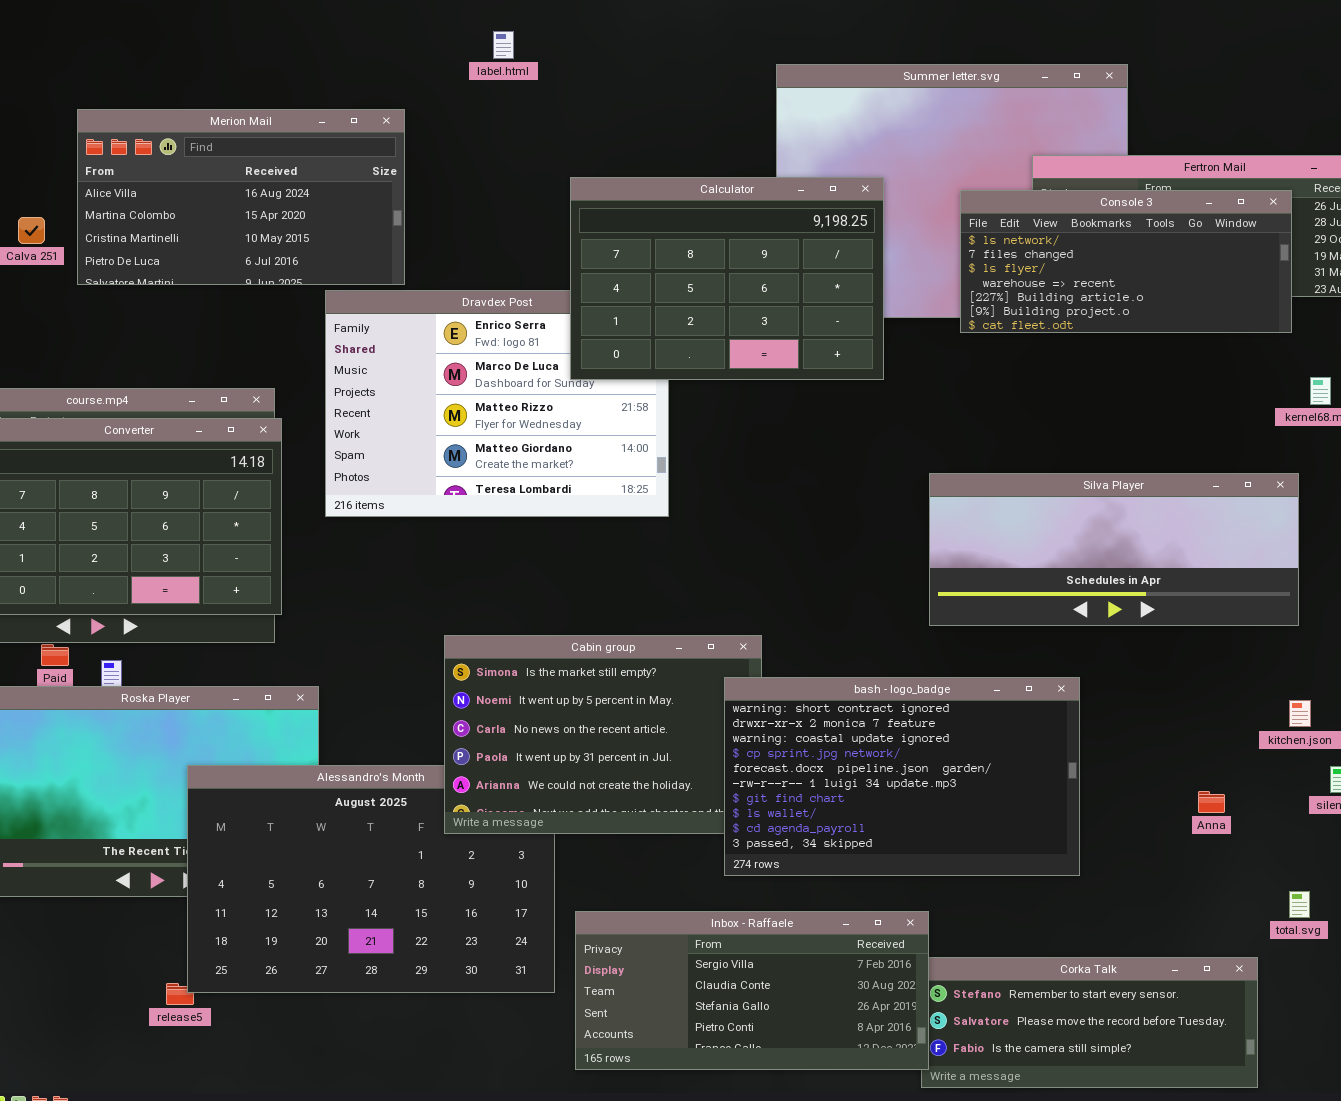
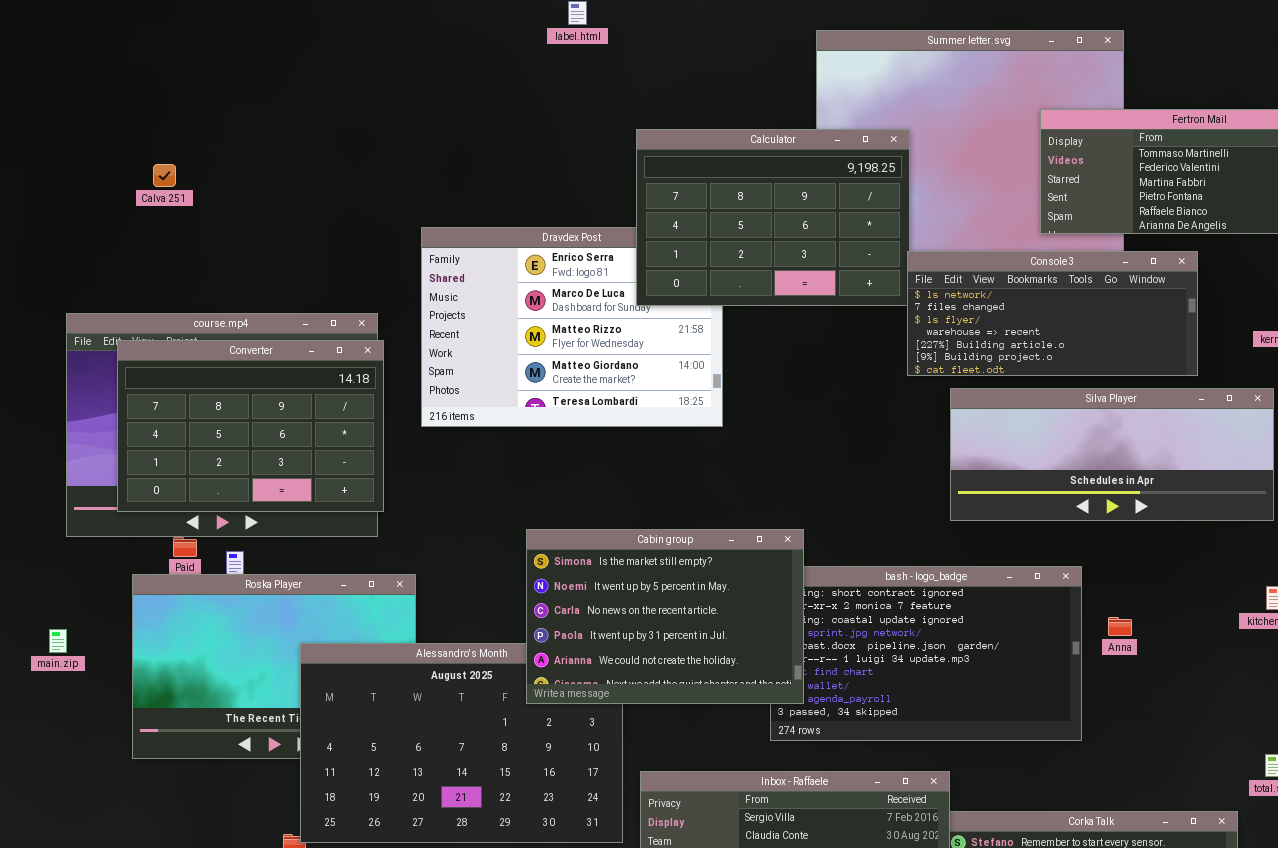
Merion Mail: [77,109,405,285] -> none, closed
Console 3: [960,190,1292,333] -> [907,251,1198,376], moved
Cabin group: [444,635,762,834] -> [526,529,804,704], raised
Anna: [1198,791,1225,813] -> [1108,617,1132,636], moved

